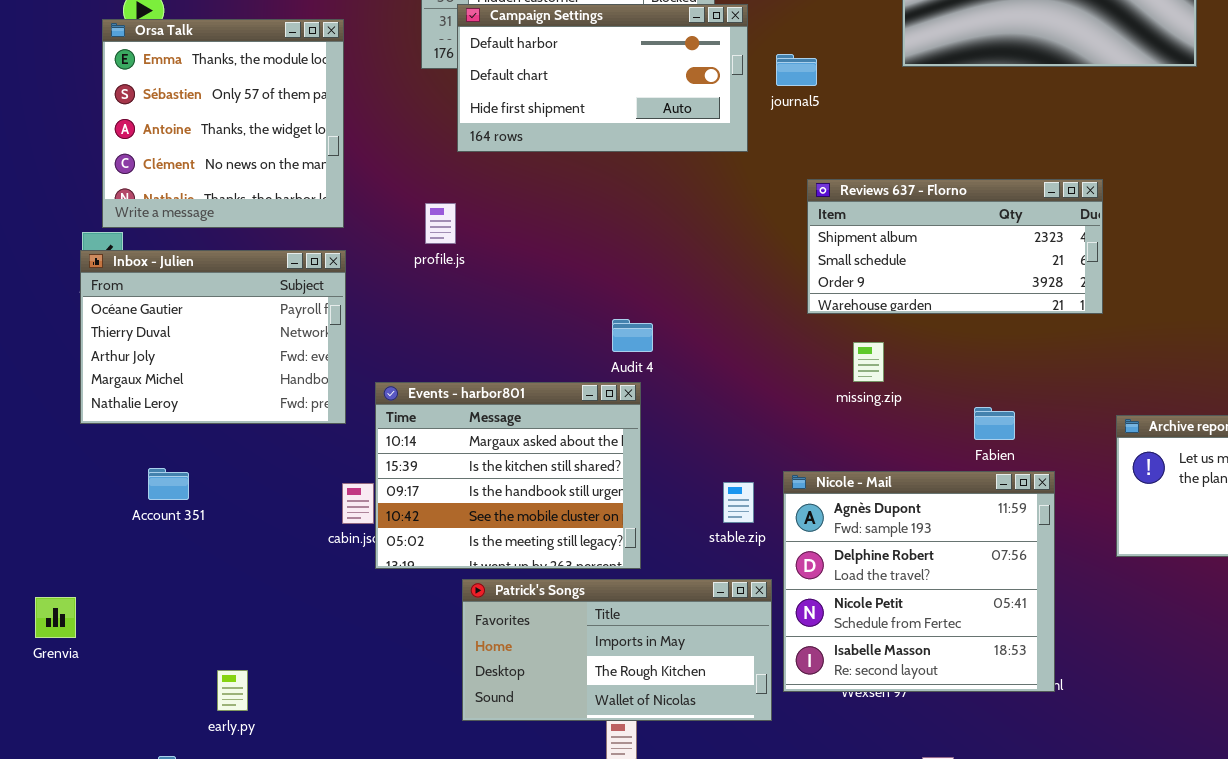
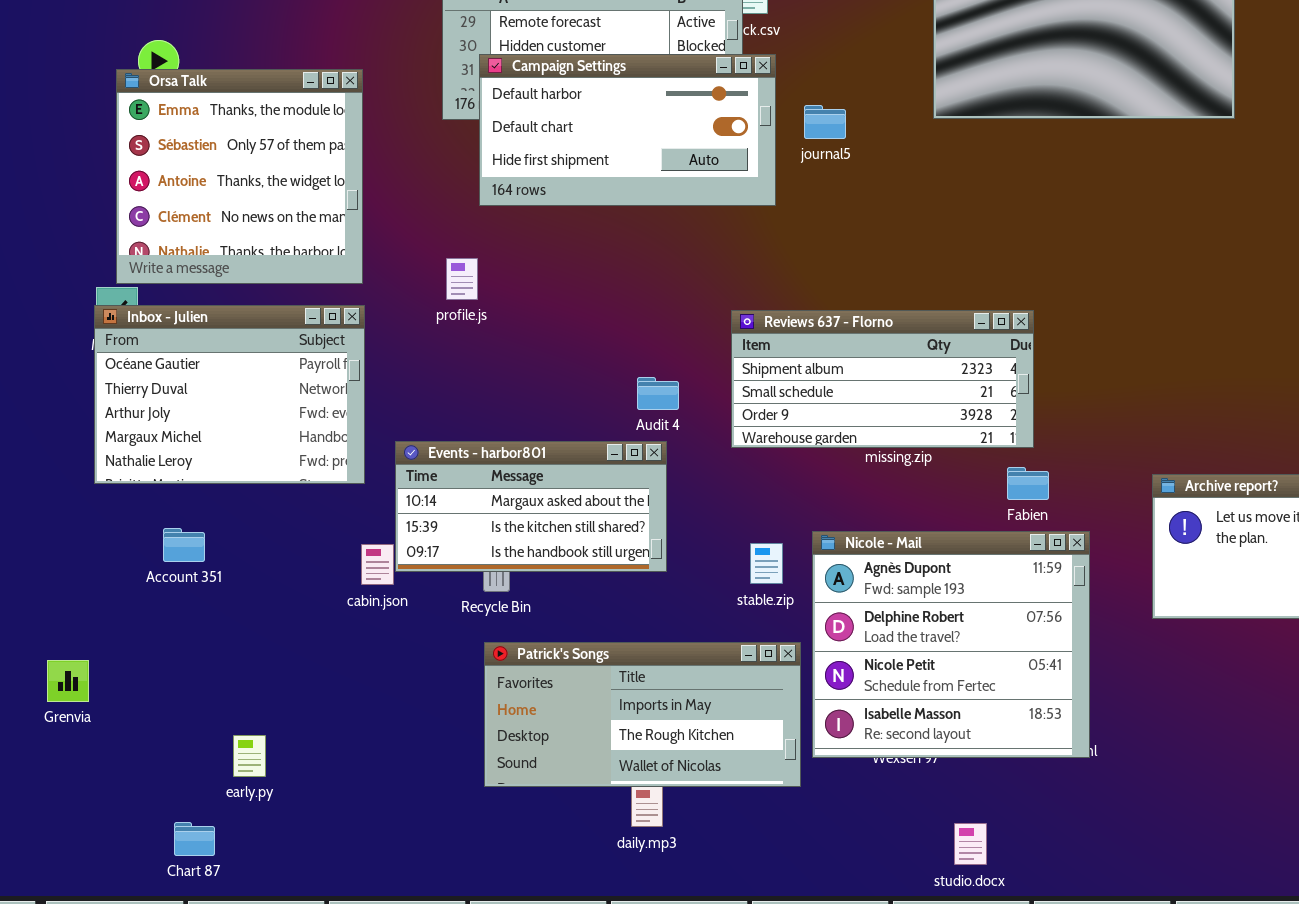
Reviews 637 - Florno: [807,179,1103,314] -> [731,310,1034,448], moved
Events - harbor801: [375,382,641,569] -> [395,441,667,572], resized

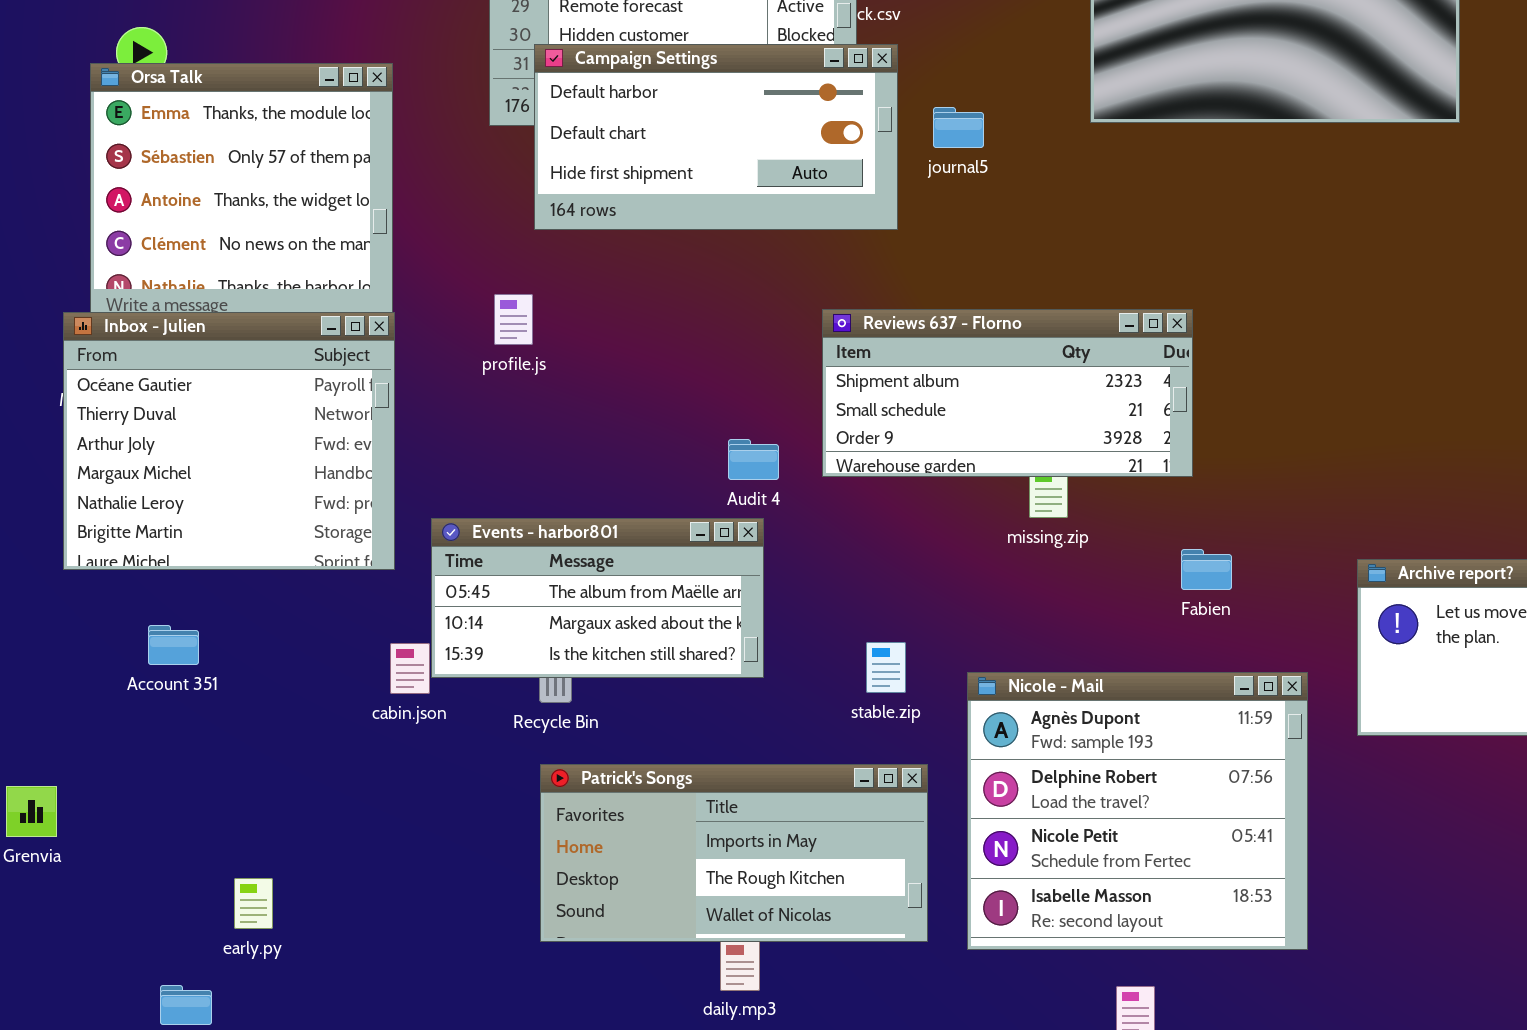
Inbox - Julien: [94,305,365,484] -> [63,312,395,570], resized
Reviews 637 - Florno: [731,310,1034,448] -> [822,309,1193,477], moved
Events - harbor801: [395,441,667,572] -> [431,518,764,678], scrolled up 1 row
Nicole - Mail: [812,531,1090,758] -> [967,672,1308,950], moved

